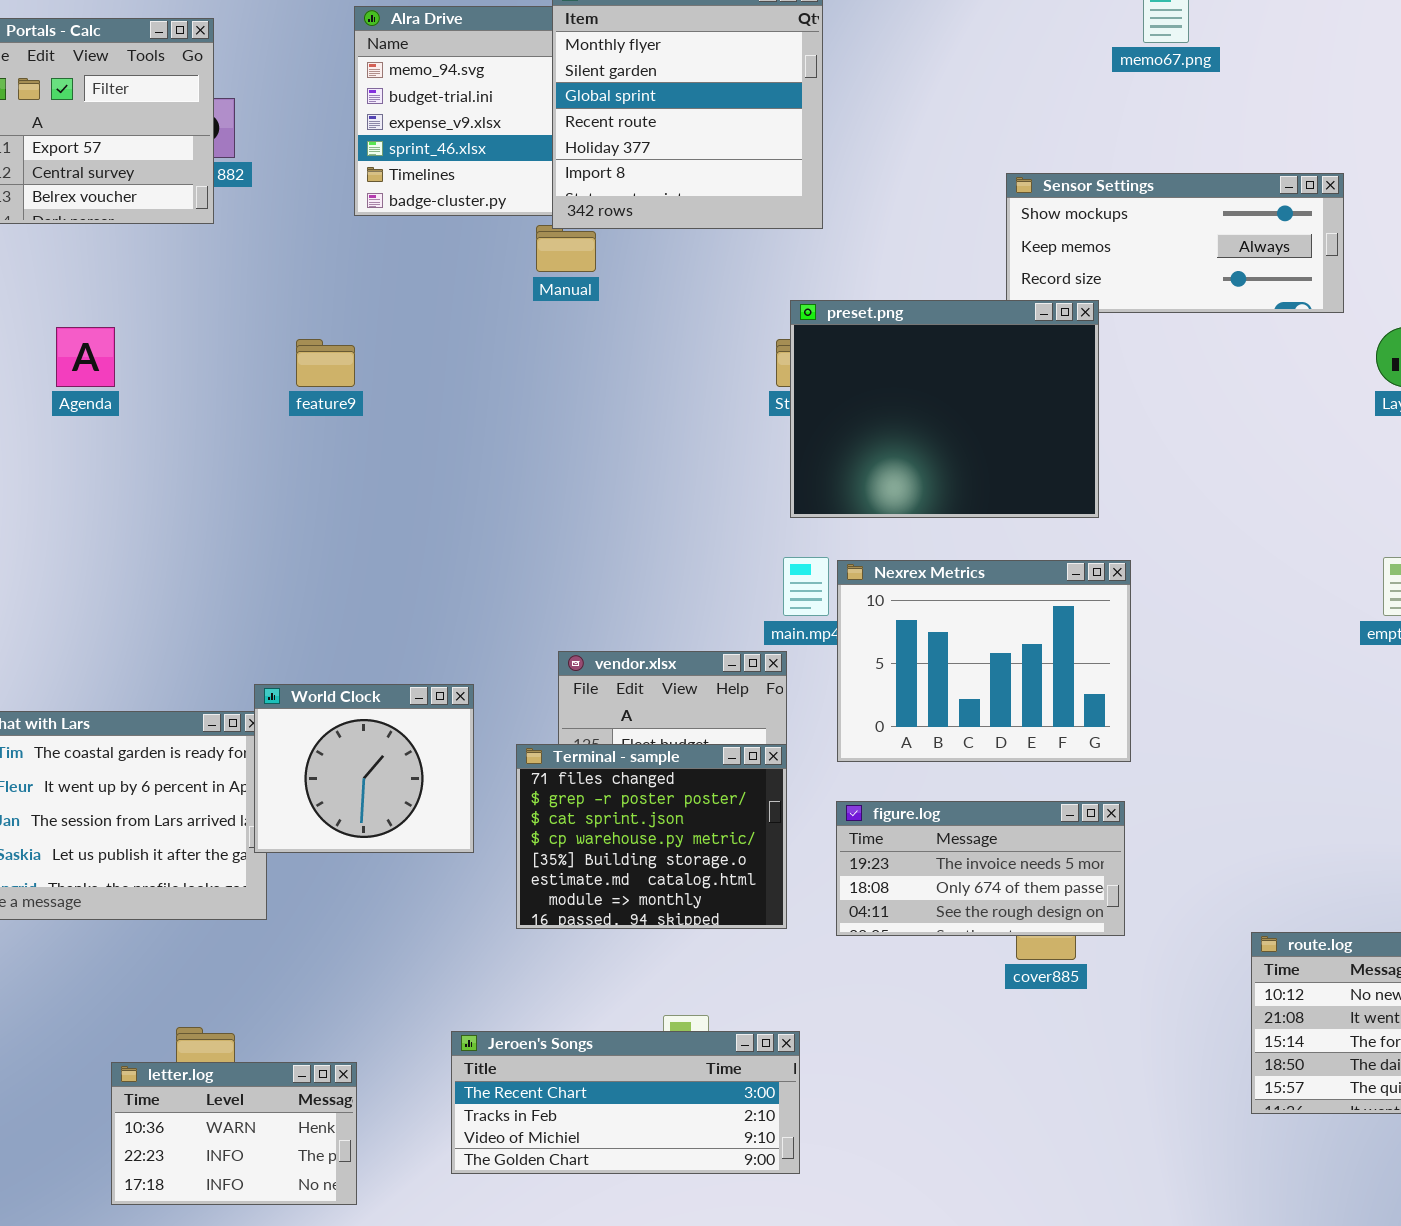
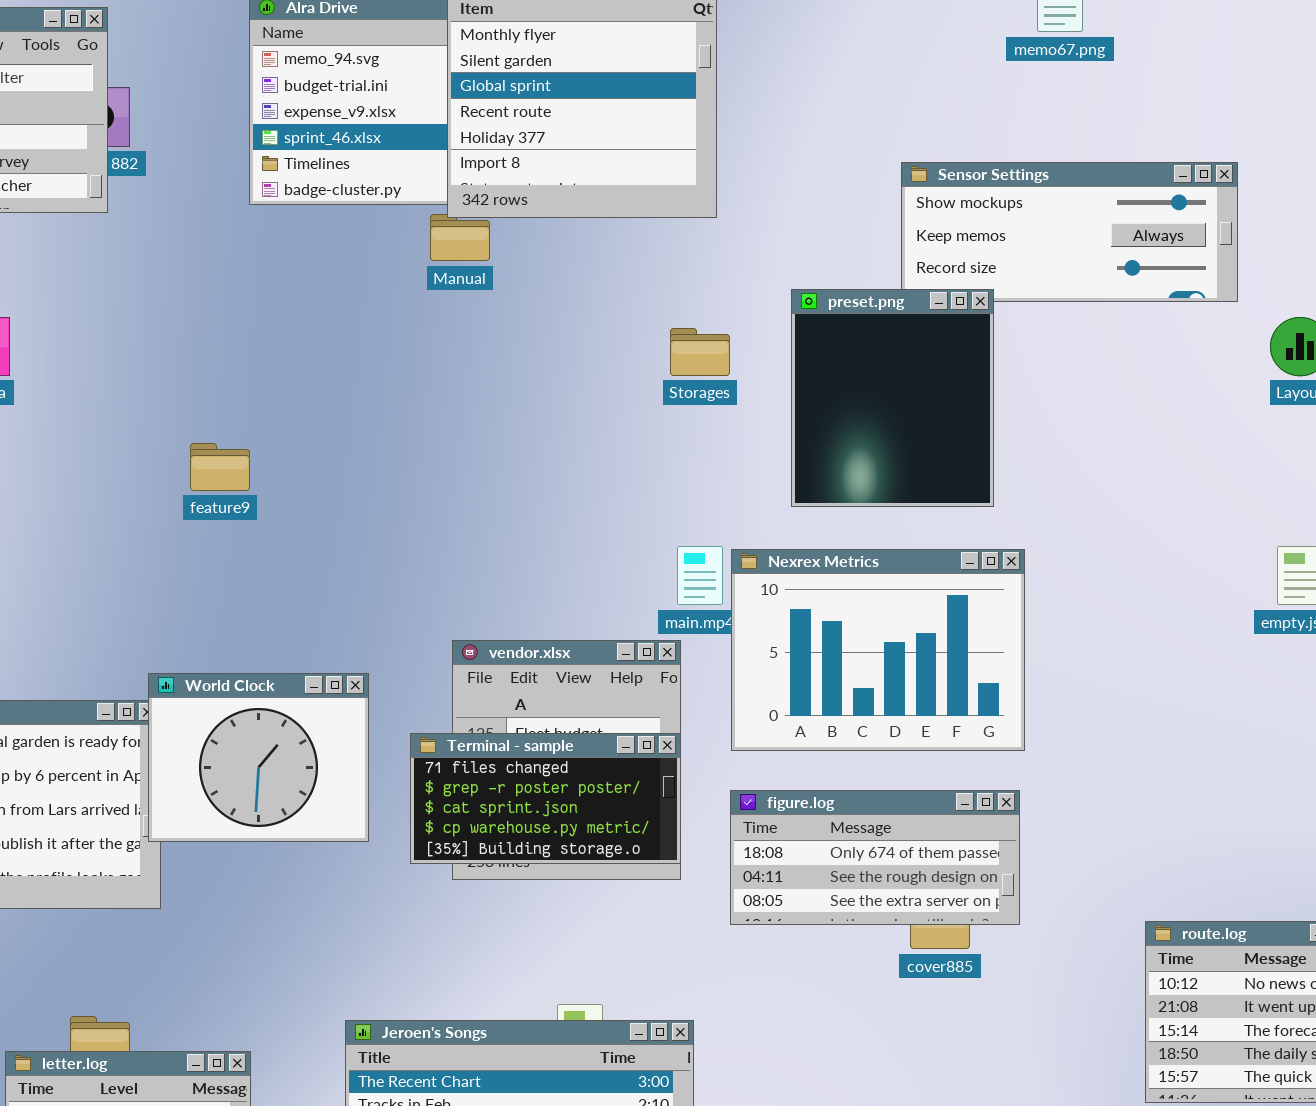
preset.png: [790,300,1099,518] -> [791,289,994,507], resized
feature9: [296,339,355,387] -> [190,443,250,491], moved
Terminal - sample: [516,744,787,929] -> [410,733,681,864], resized
figure.log: [836,801,1125,936] -> [730,790,1020,925], scrolled down 1 row

